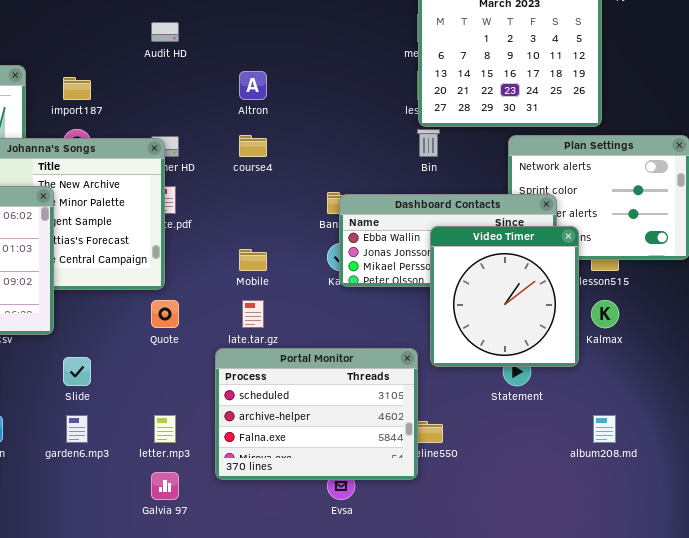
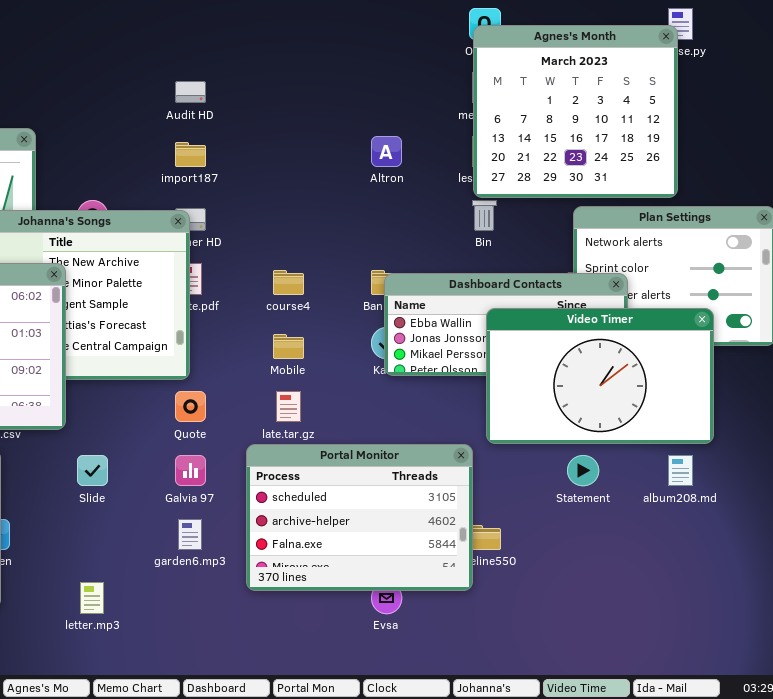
Altron: [239,71,267,100] -> [371,136,402,167], moved
import187: [63,77,91,100] -> [175,142,206,167], moved
course4: [239,135,267,157] -> [273,270,304,295], moved
Video Timer: [430,226,579,367] -> [486,308,714,444], resized
garden6.mp3: [66,415,88,443] -> [178,519,202,550], moved
letter.mp3: [154,415,176,443] -> [80,582,104,614], moved
album208.md: [593,415,616,443] -> [668,455,693,486], moved
Galvia 97: [151,472,179,500] -> [175,455,206,486], moved

